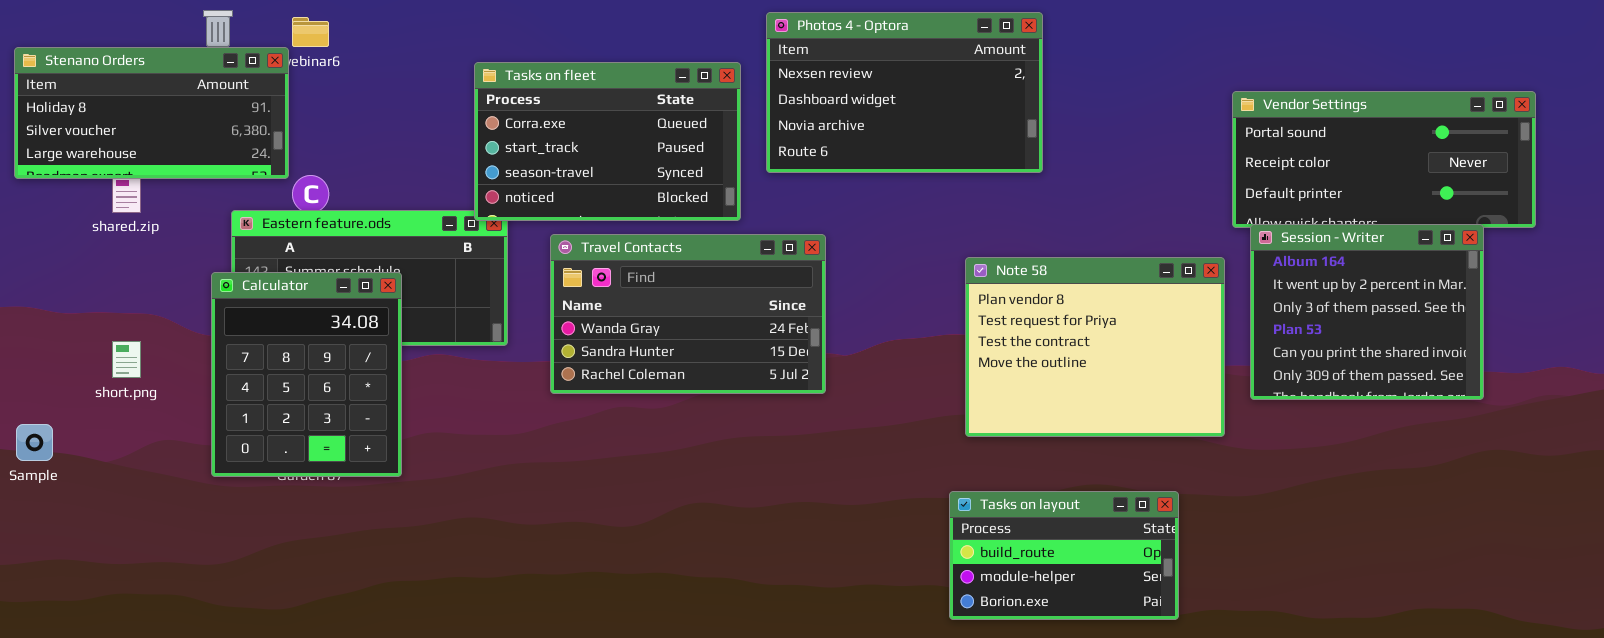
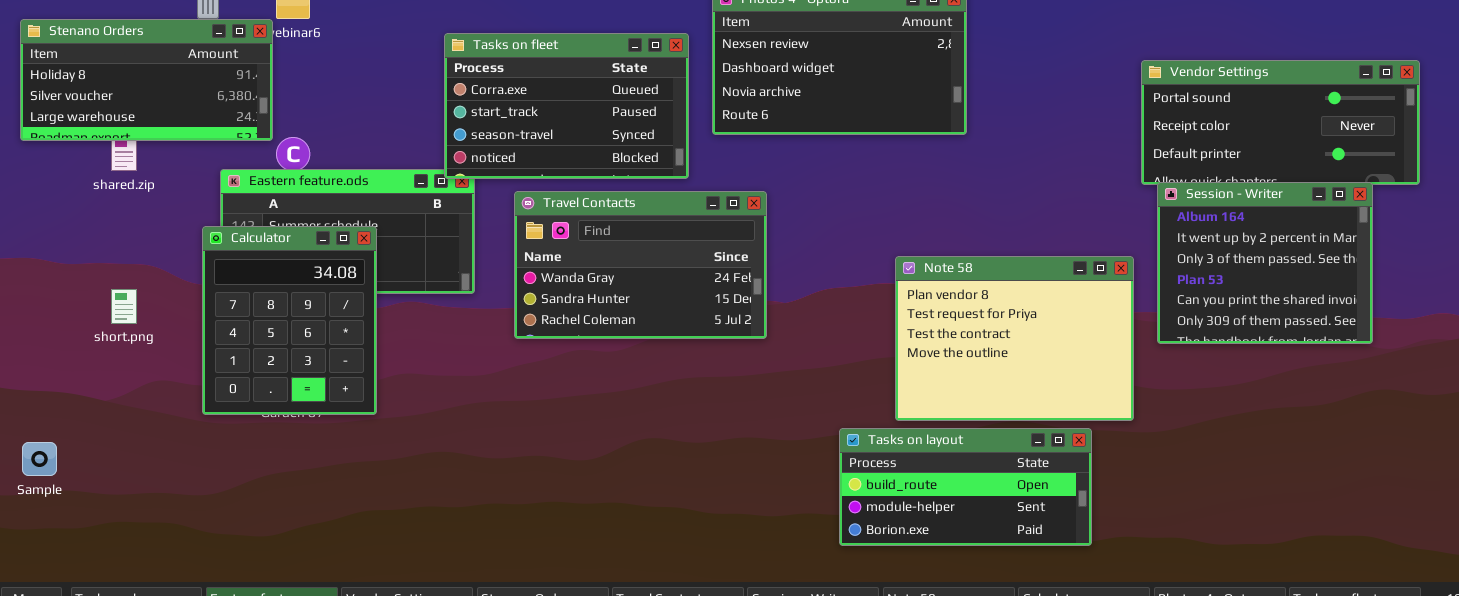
Note 58: [965,257,1225,437] -> [895,256,1134,421], moved
Sample: [16,424,53,461] -> [22,442,57,476], moved
Tasks on layout: [949,491,1179,620] -> [839,428,1092,546], resized

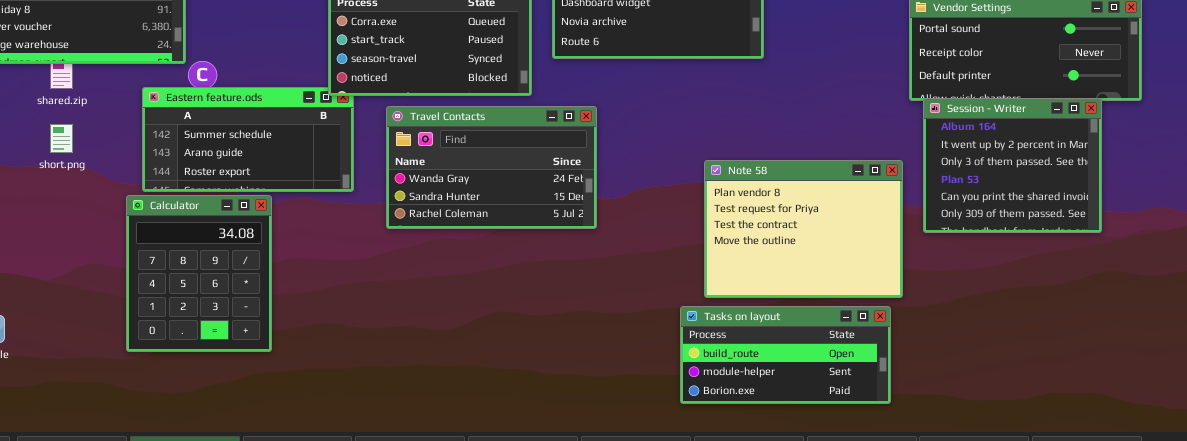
Calculator: [202,226,377,415] -> [126,195,272,352], moved
short.png: [111,289,137,324] -> [50,124,73,153], moved
Tasks on layout: [839,428,1092,546] -> [680,306,891,404], moved

